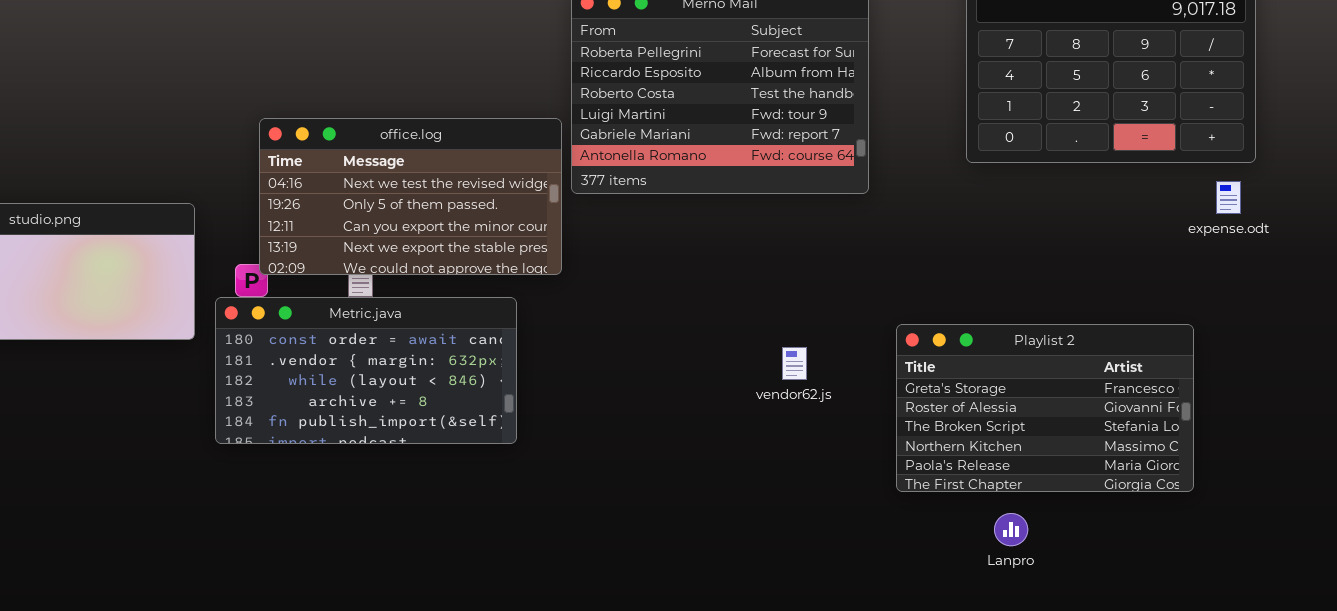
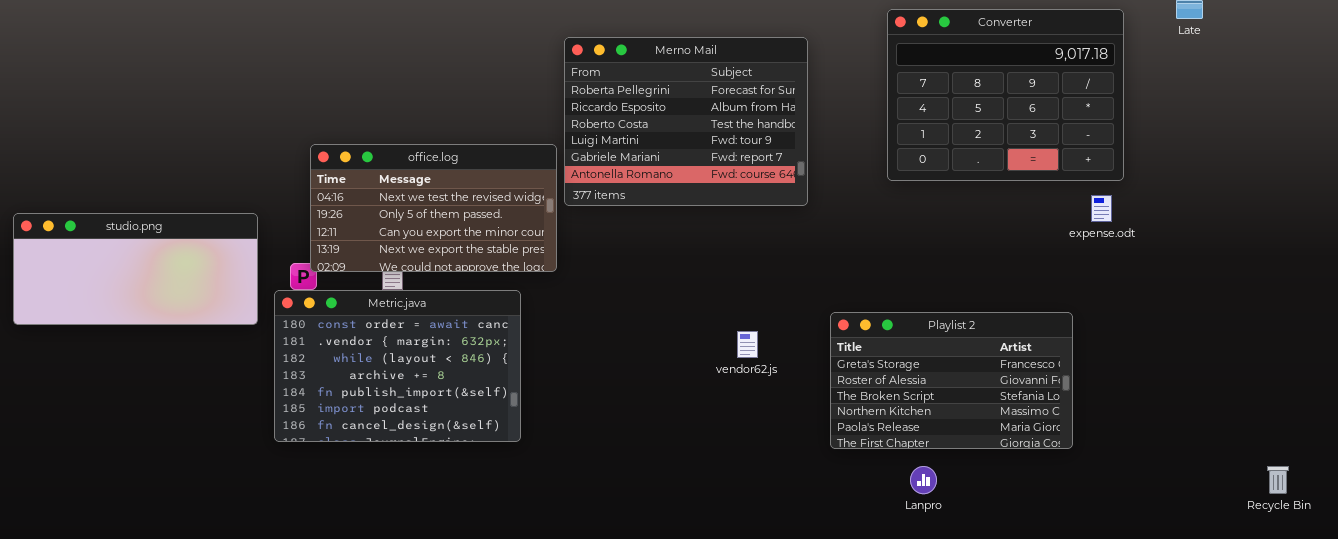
Metric.java: [215,297,517,444] -> [274,290,521,442], resized

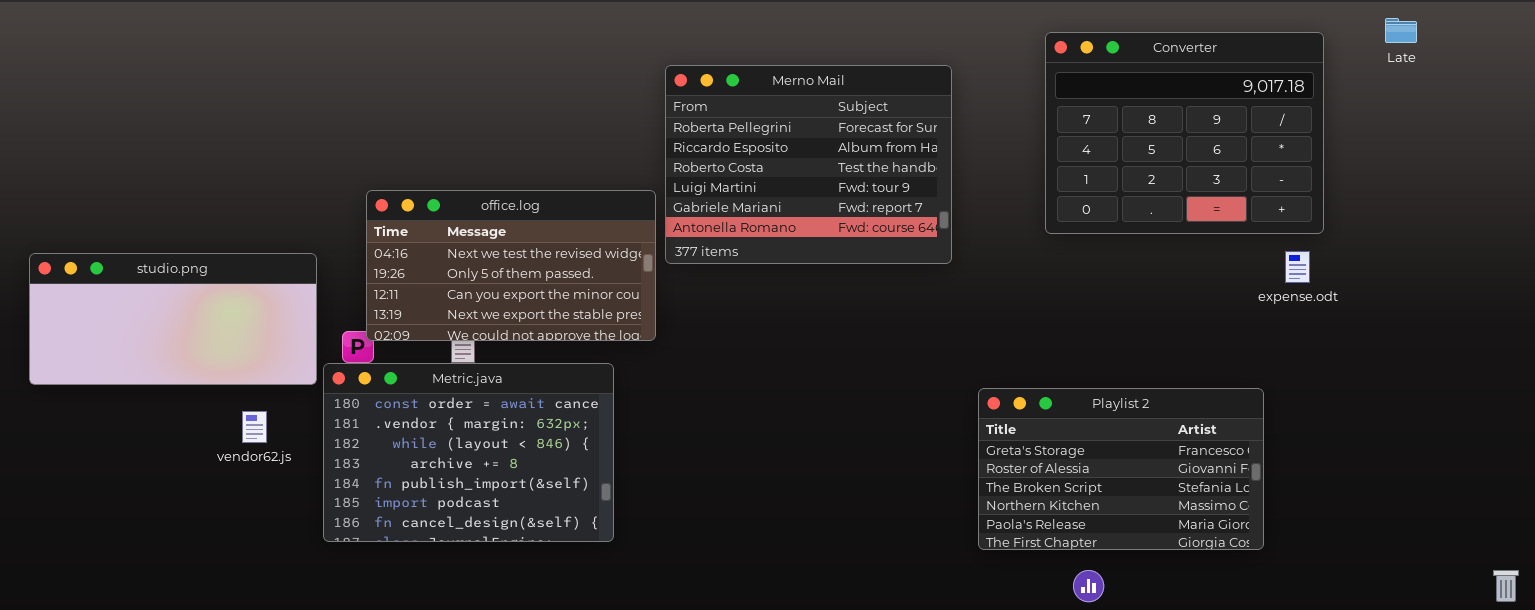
studio.png: [13,213,258,325] -> [29,253,317,385], moved
vendor62.js: [737,331,758,358] -> [242,411,267,443], moved

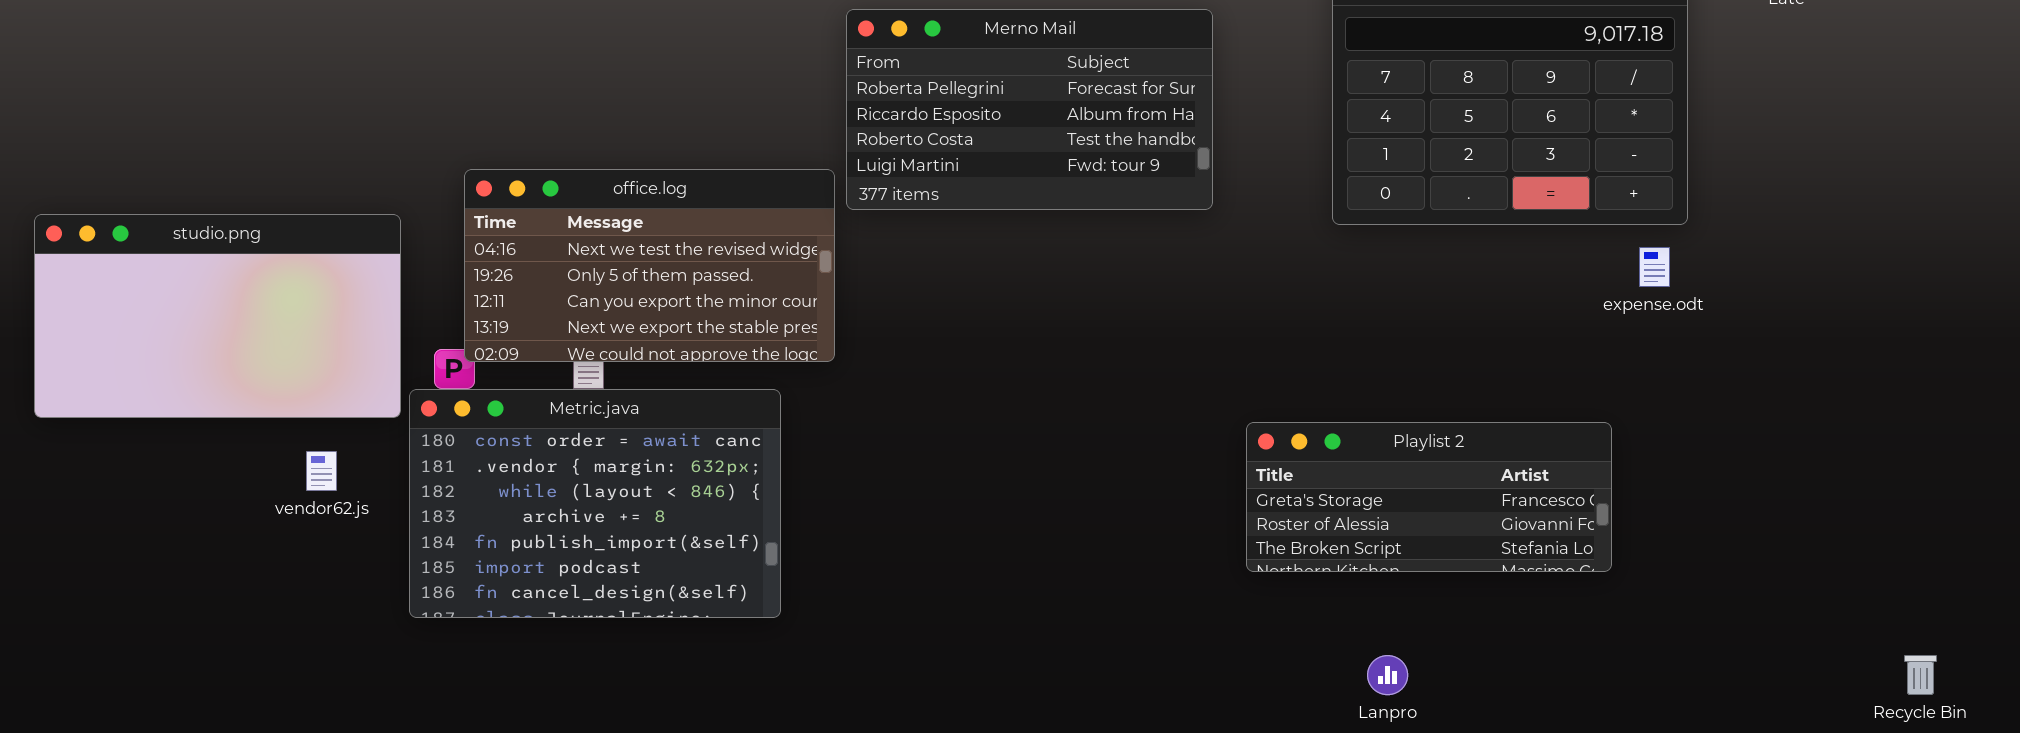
Merno Mail: [665,65,952,264] -> [846,9,1213,210], resized
studio.png: [29,253,317,385] -> [34,214,401,418], resized
Playlist 2: [978,388,1264,550] -> [1246,422,1612,572], resized

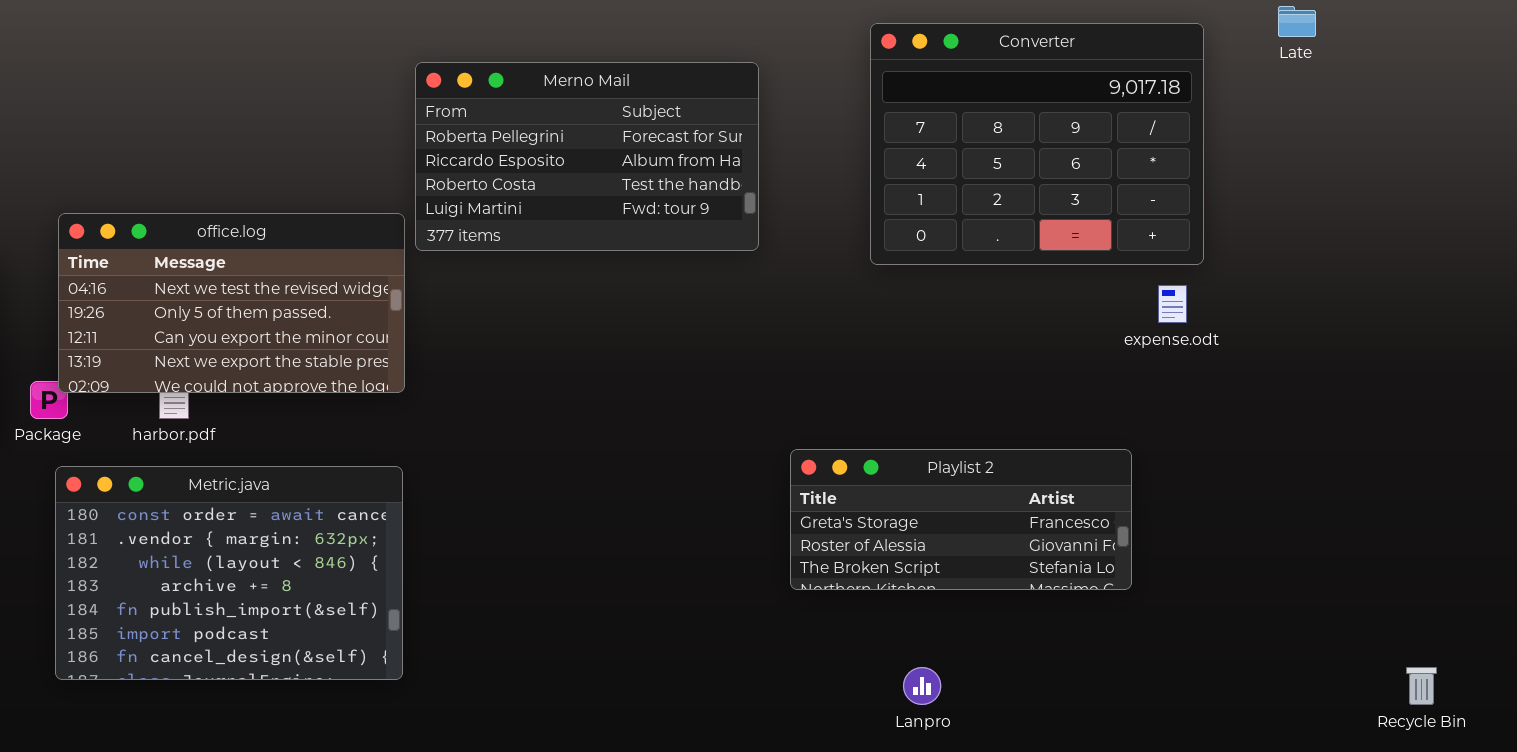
Metric.java: [409,389,781,618] -> [55,466,403,680], moved

